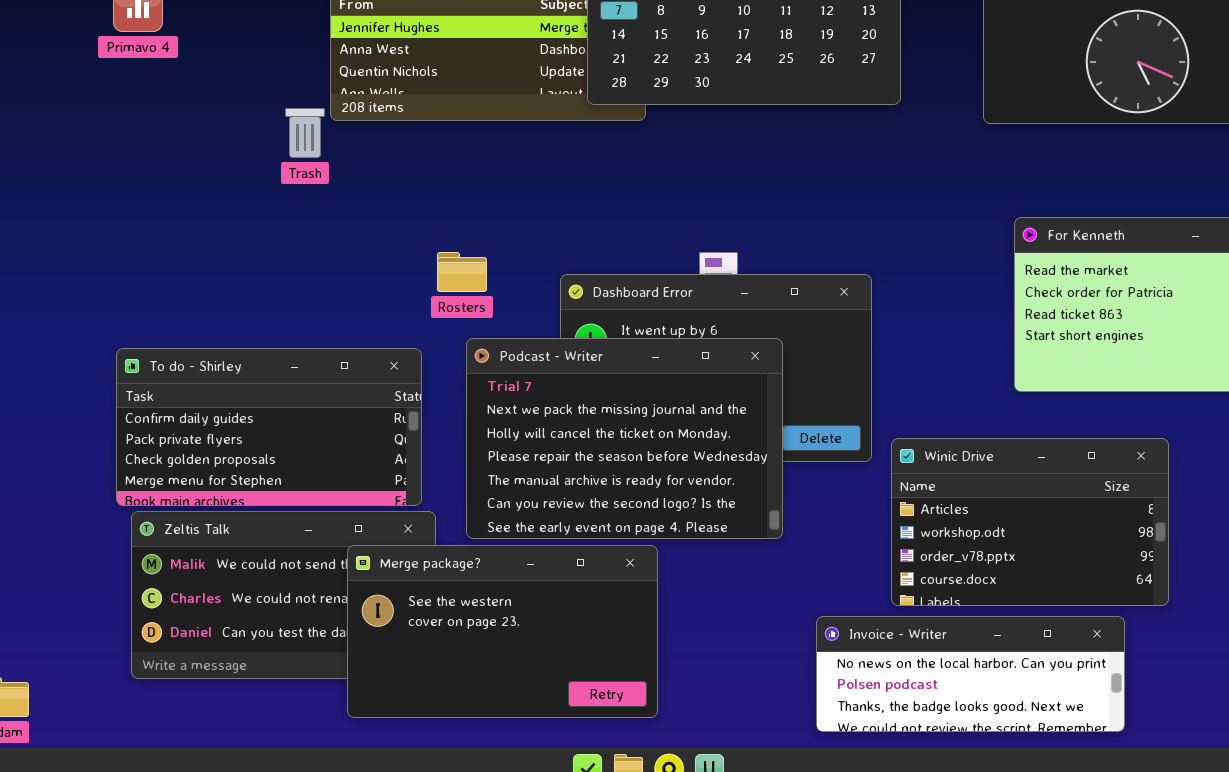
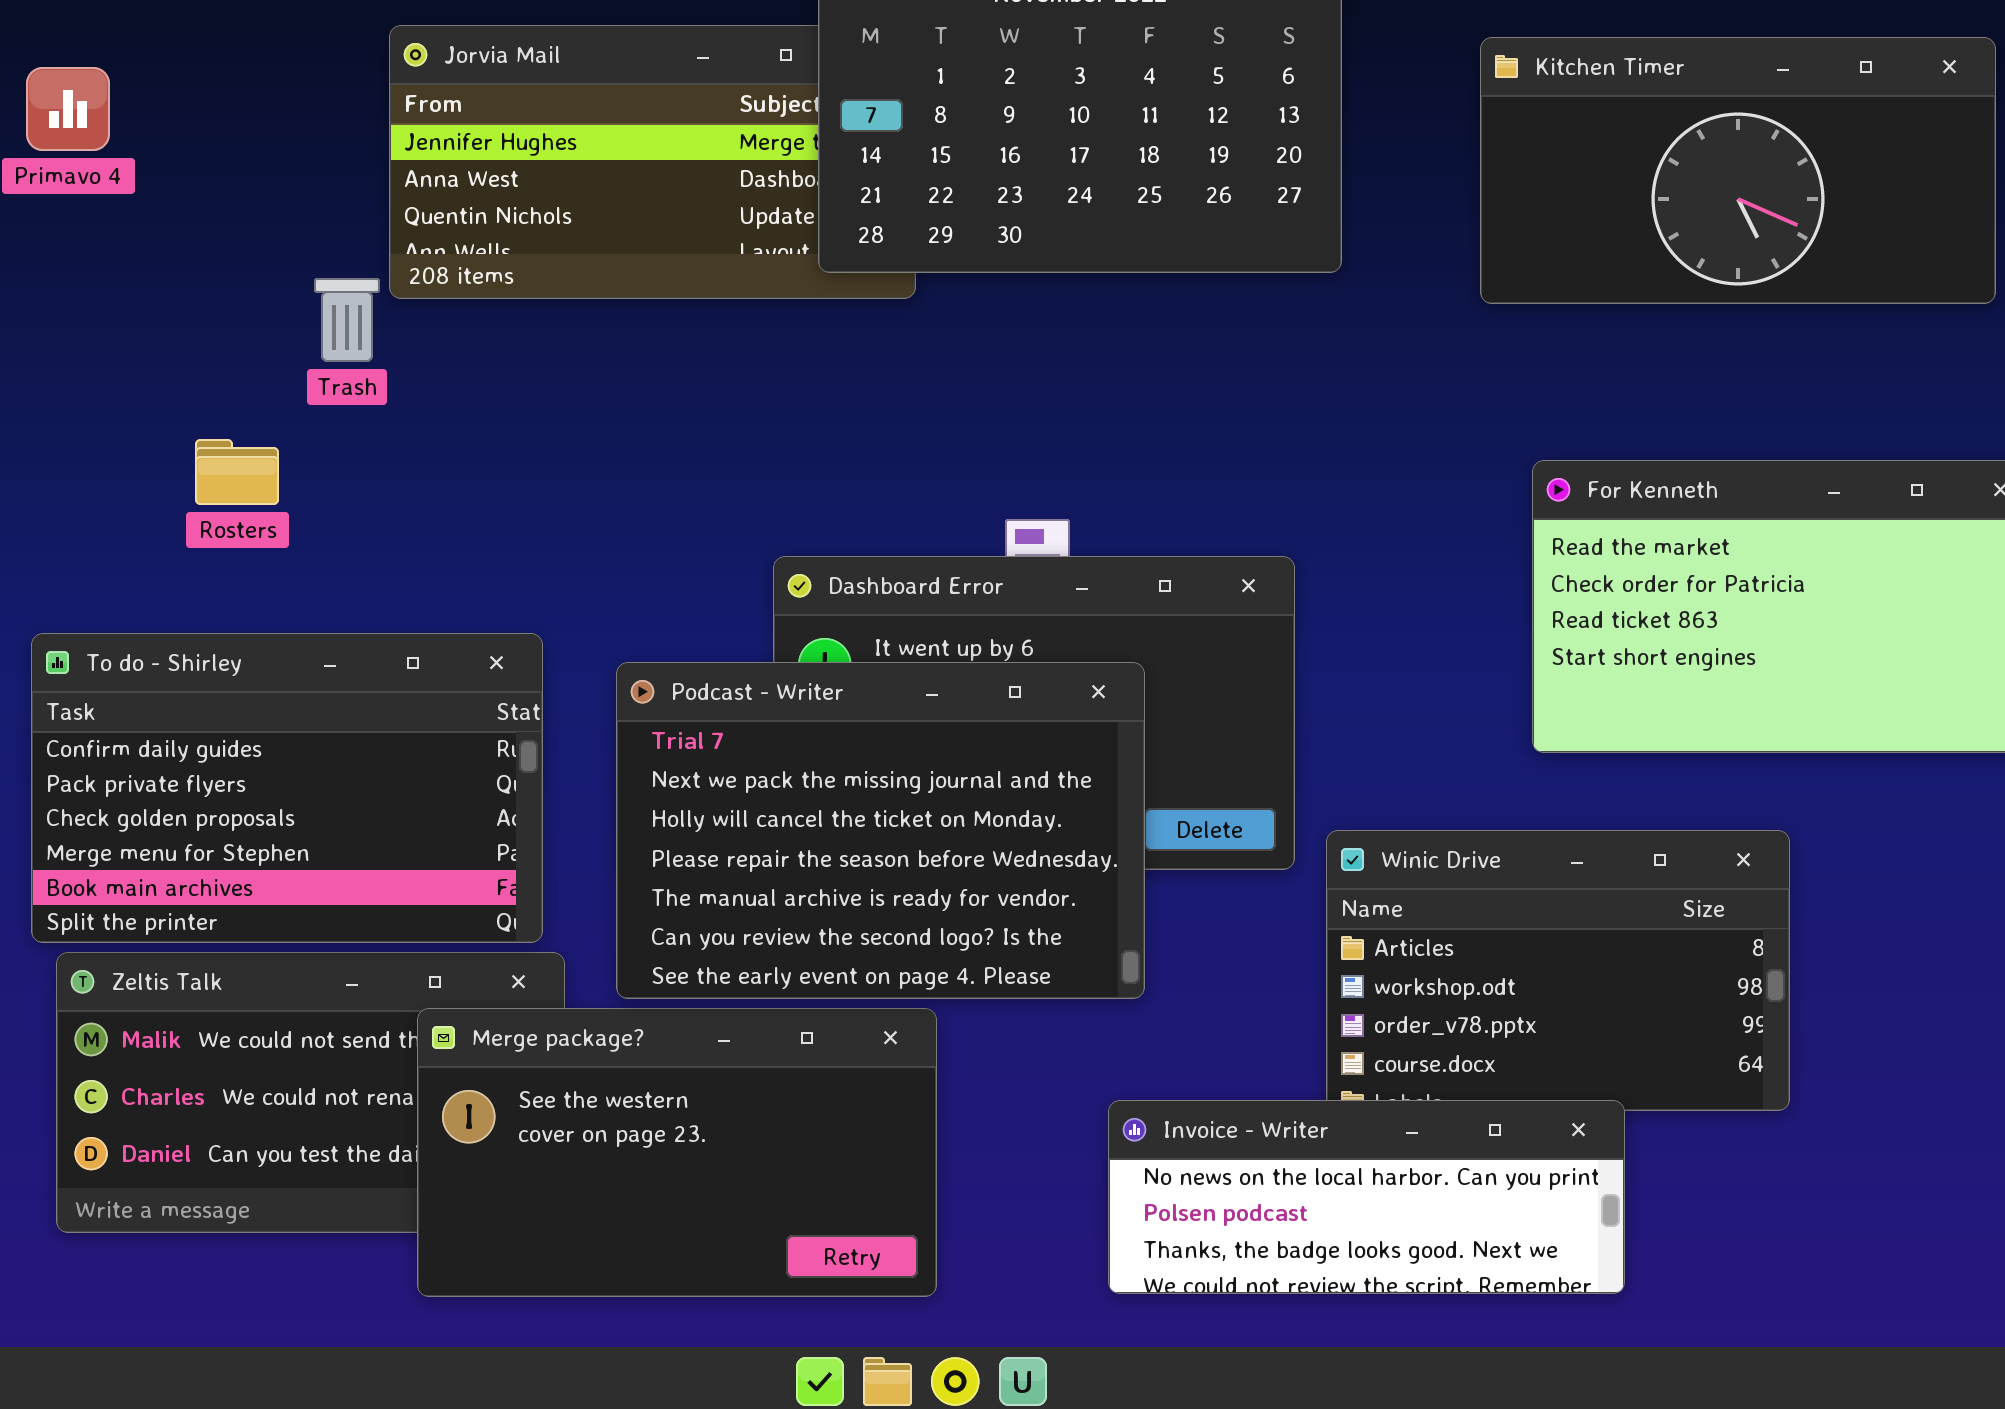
Rosters: [437,252,487,292] -> [195,439,279,505], moved
To do - Shirley: [116,348,422,506] -> [31,633,543,943], resized
Invoice - Writer: [816,616,1125,732] -> [1108,1100,1625,1294], moved

